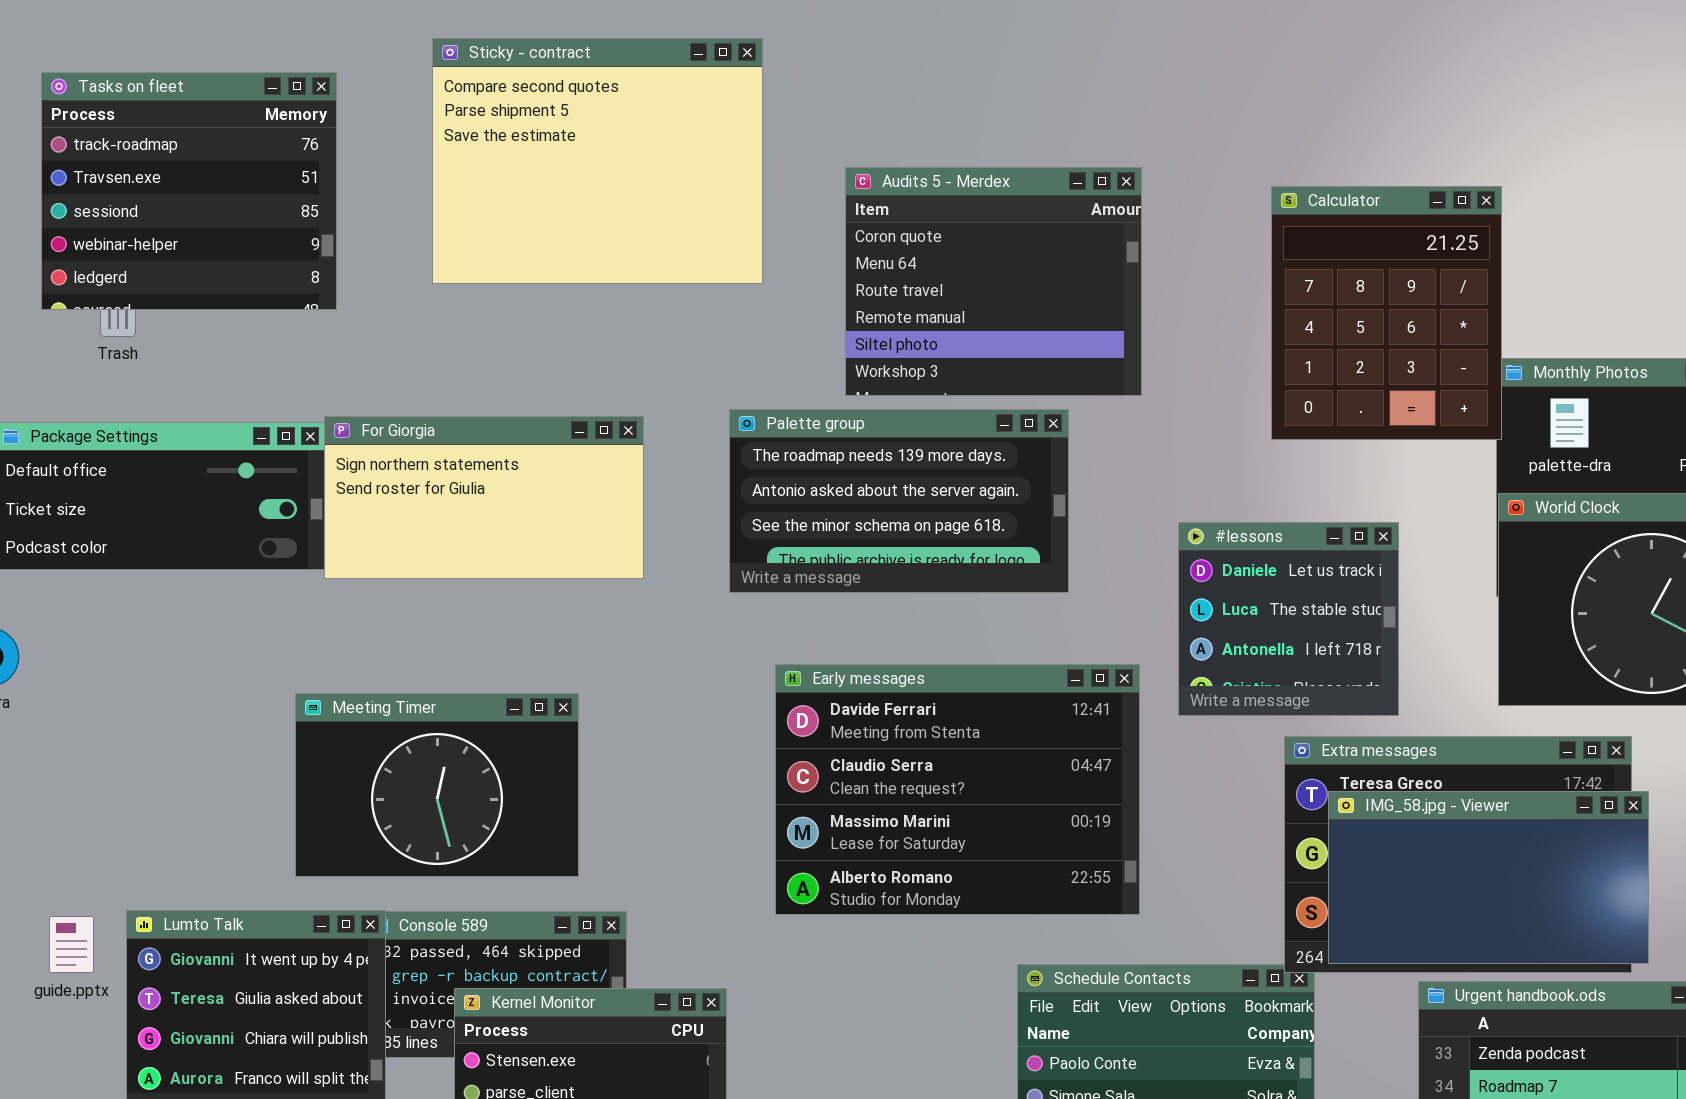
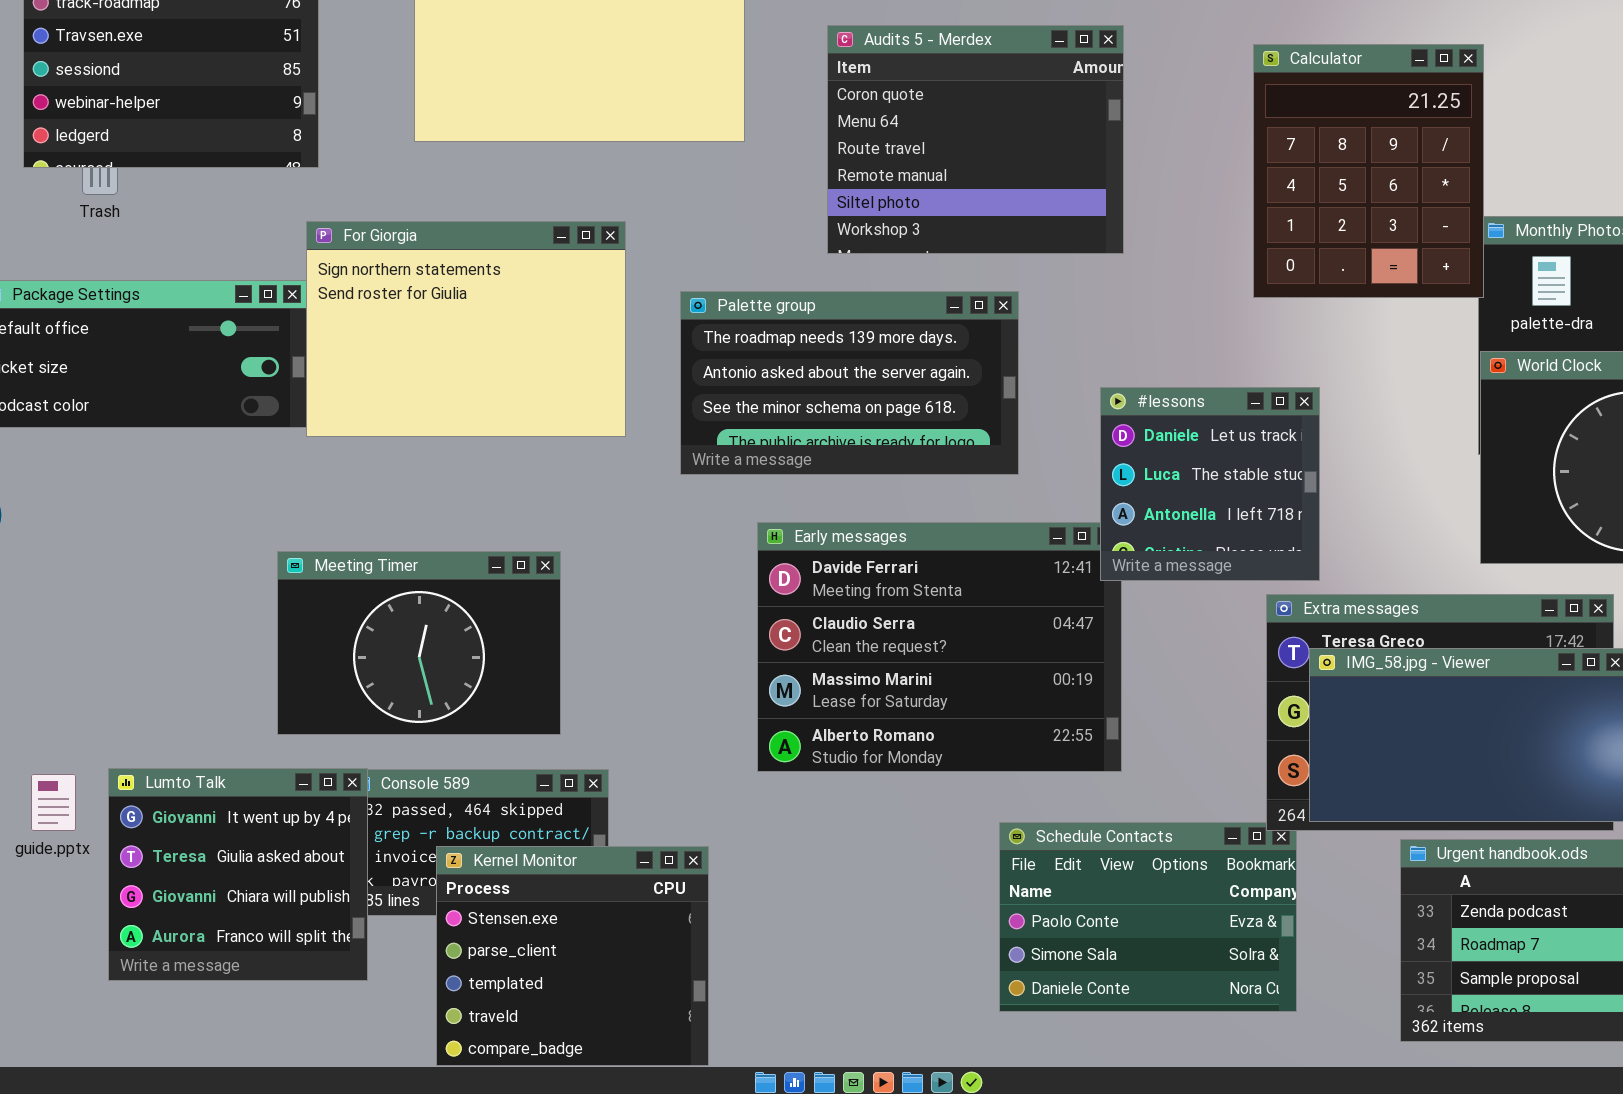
Palette group: [729,409,1069,593] -> [680,291,1019,475], moved
For Giorgia: [324,416,644,579] -> [306,221,626,437], resized
#lessons: [1178,522,1399,716] -> [1100,387,1320,581], moved

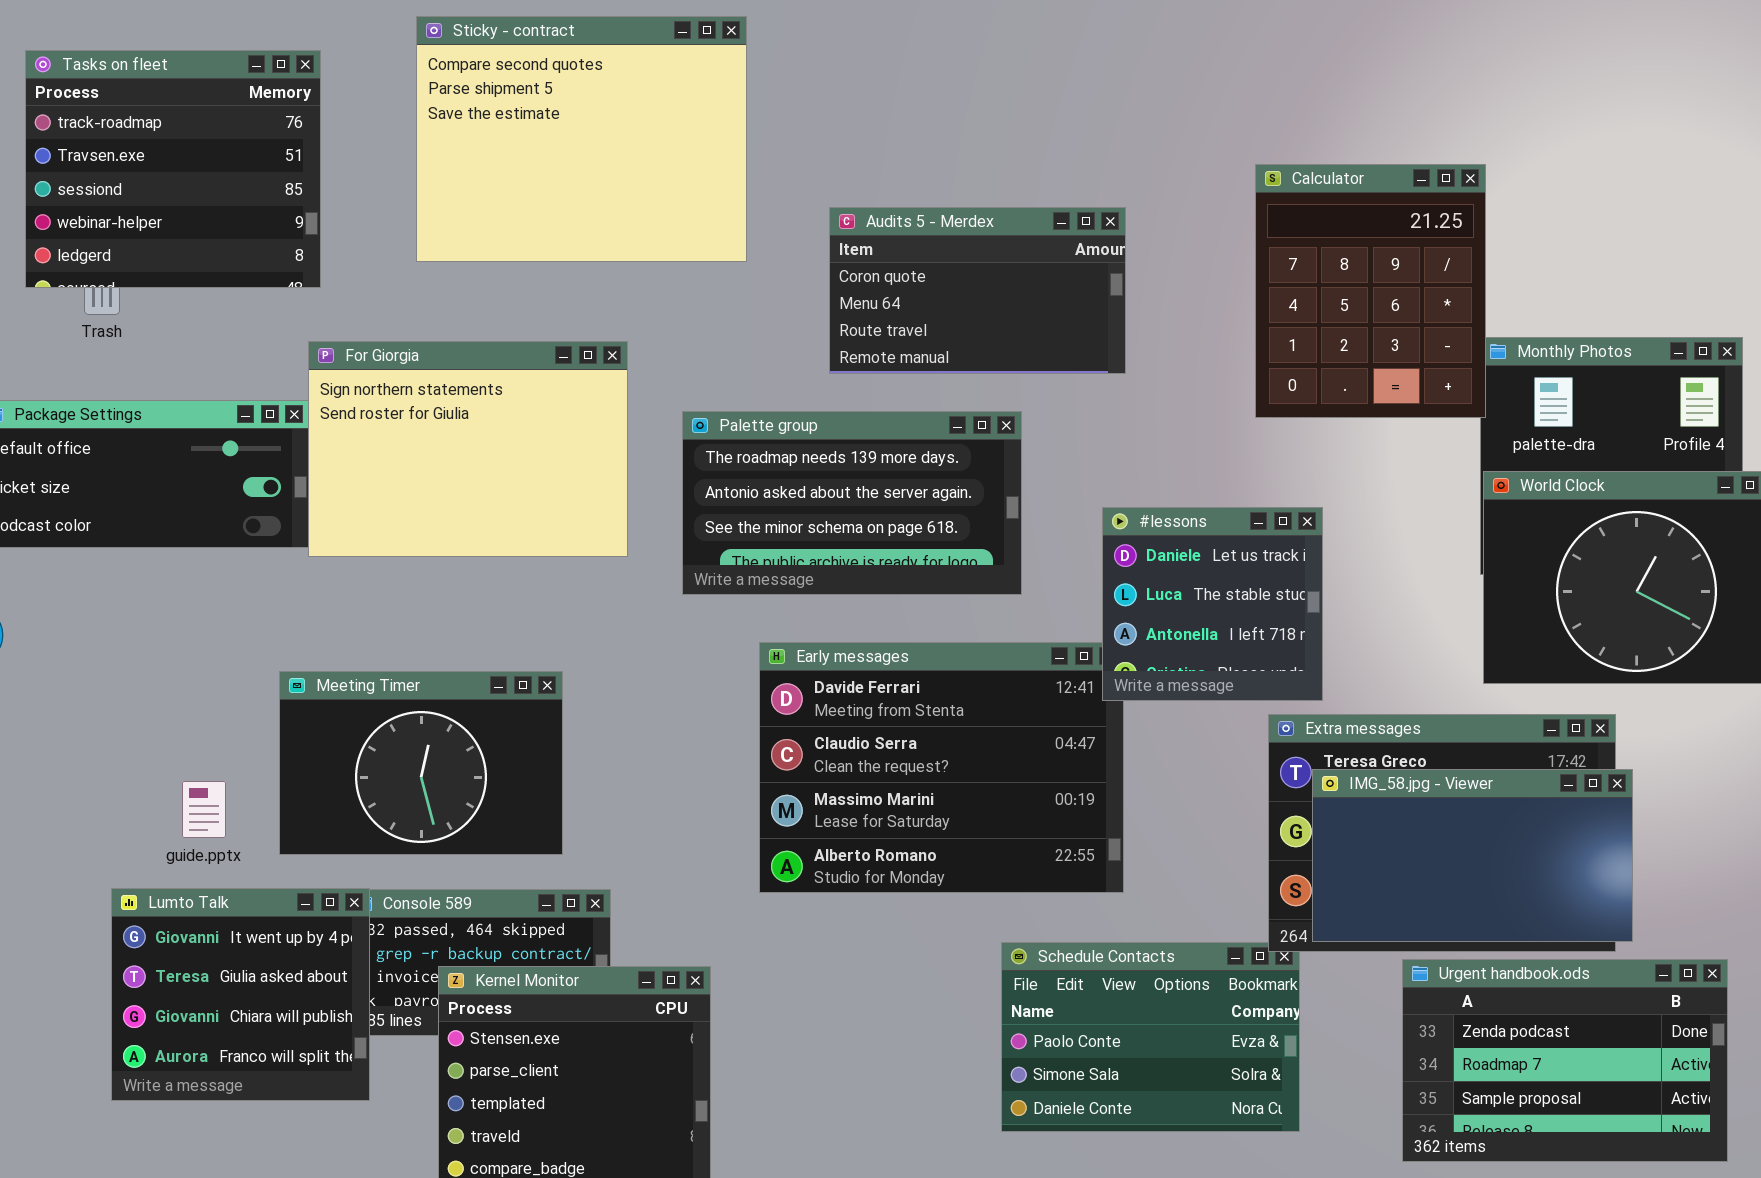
Audits 5 - Merdex: [827,25,1124,254] -> [829,207,1126,374], resized
guide.pptx: [31,774,76,831] -> [182,781,226,838], moved

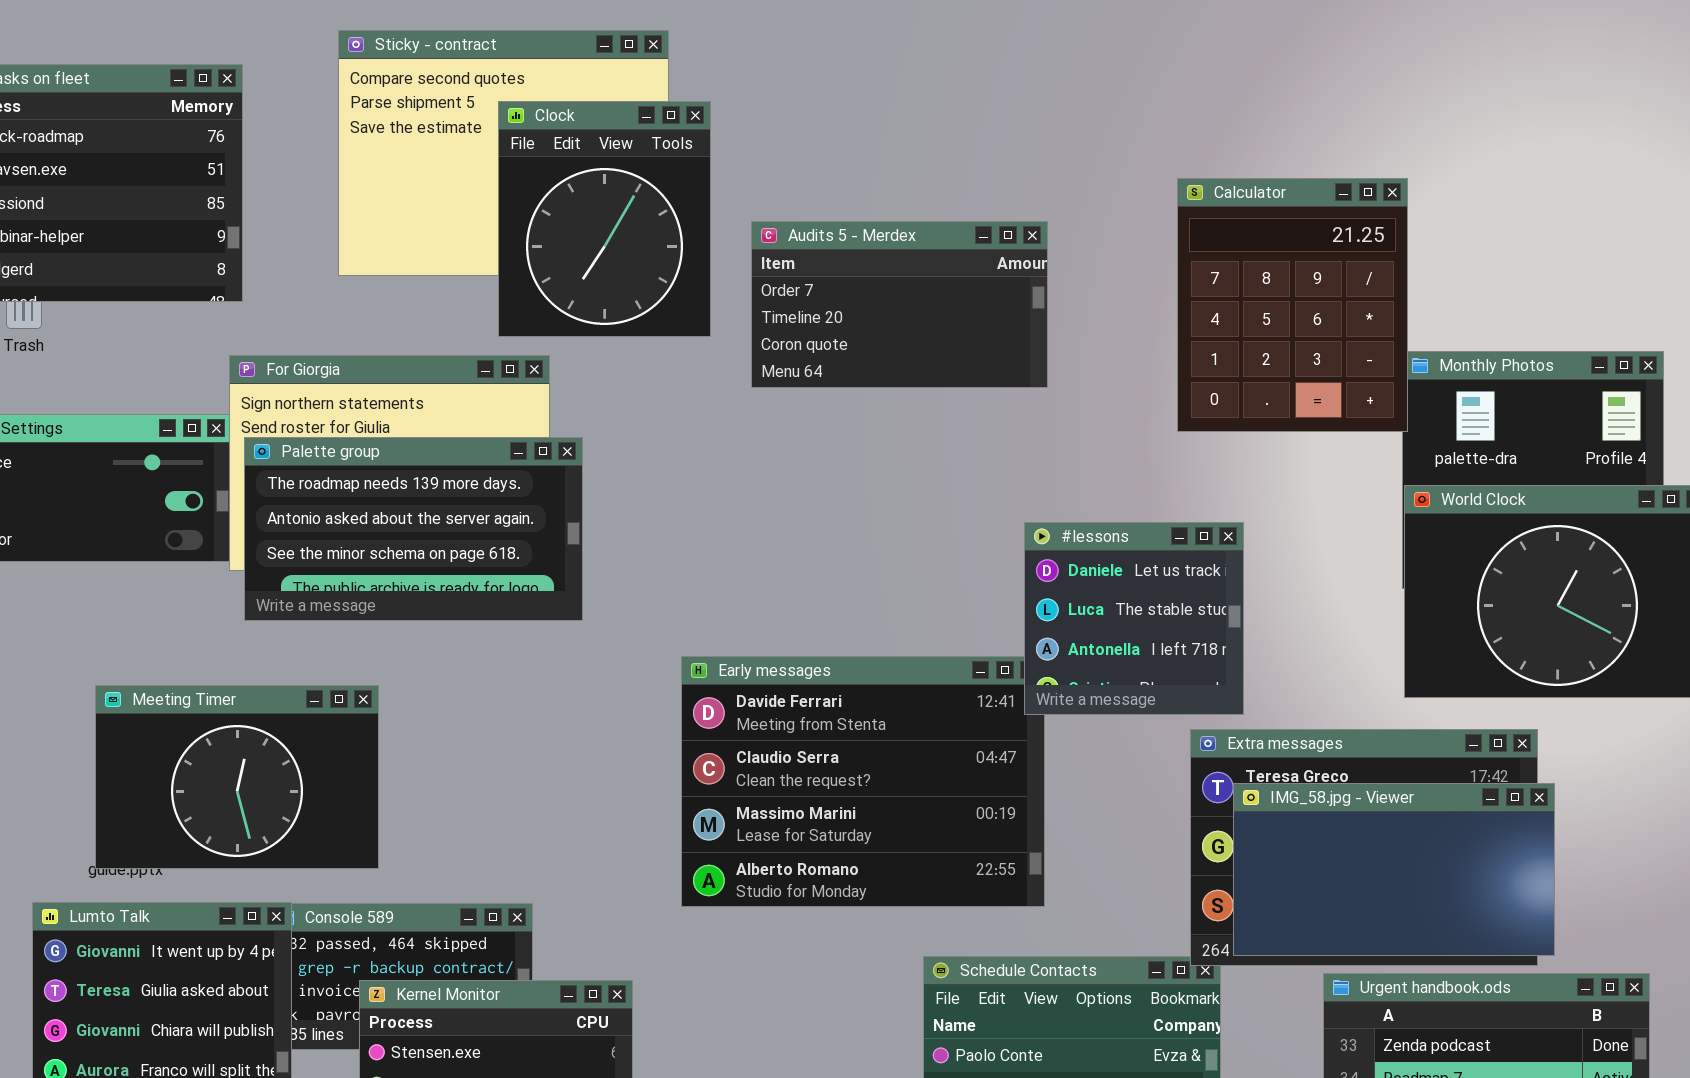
Clock: none -> [498,101,711,337], opened
Audits 5 - Merdex: [829,207,1126,374] -> [751,221,1048,388], scrolled up 2 rows
Palette group: [682,411,1022,595] -> [244,437,583,621], moved
Meeting Timer: [279,671,563,855] -> [95,685,379,869], moved

